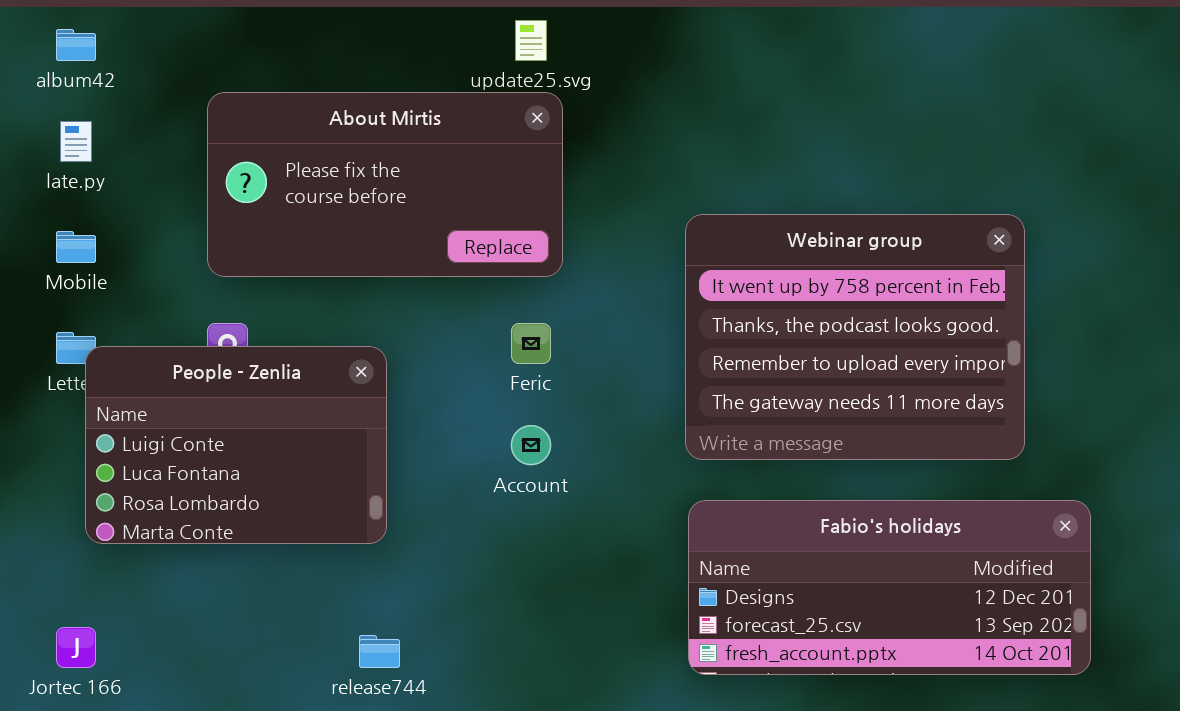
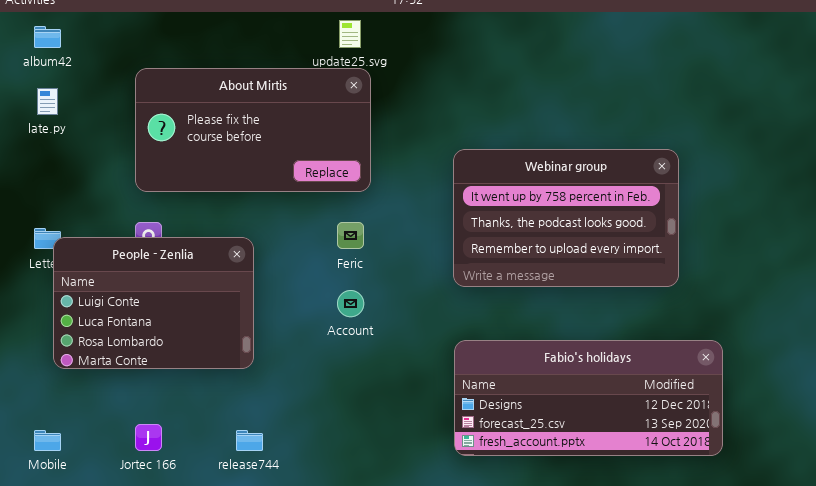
Webinar group: [685,214,1025,460] -> [453,149,679,287], resized
Mobile: [56,231,96,263] -> [34,430,61,451], moved
Jortec 166: [56,627,96,668] -> [135,424,162,451], moved

